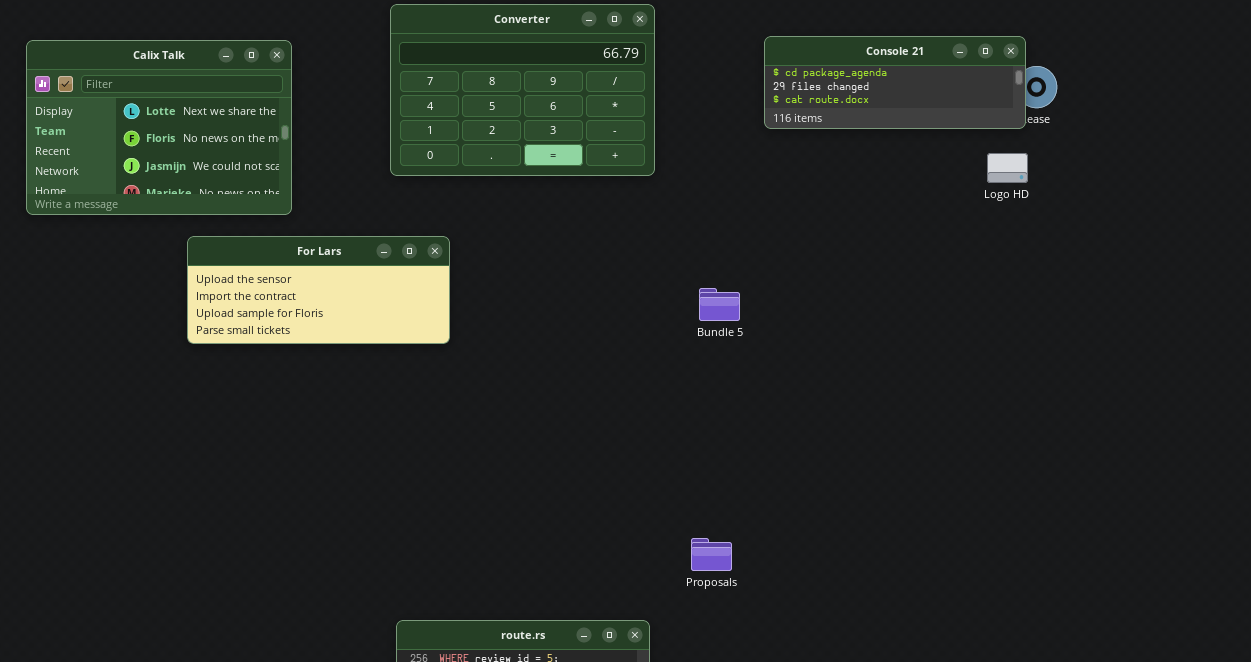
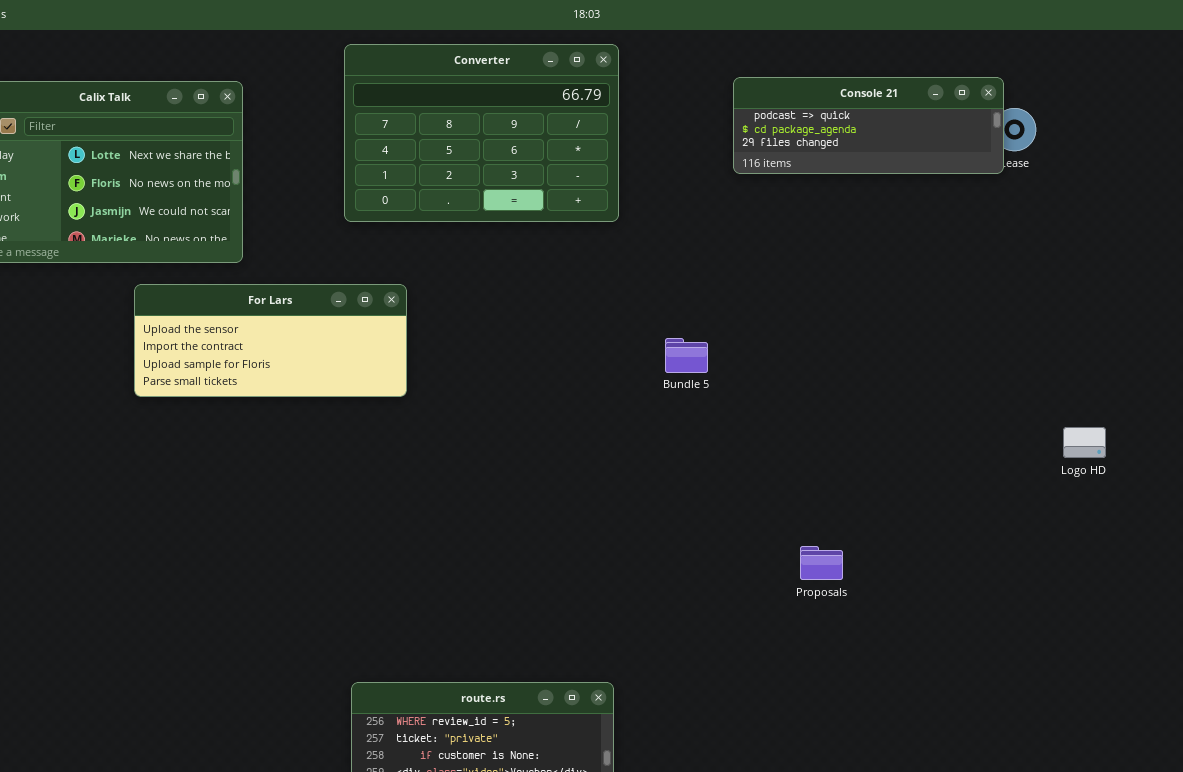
Console 21: [764,36,1026,129] -> [733,77,1004,174], scrolled up 1 row
Logo HD: [987,153,1028,183] -> [1063,427,1106,458], moved
Proposals: [691,538,732,571] -> [800,546,843,580], moved

